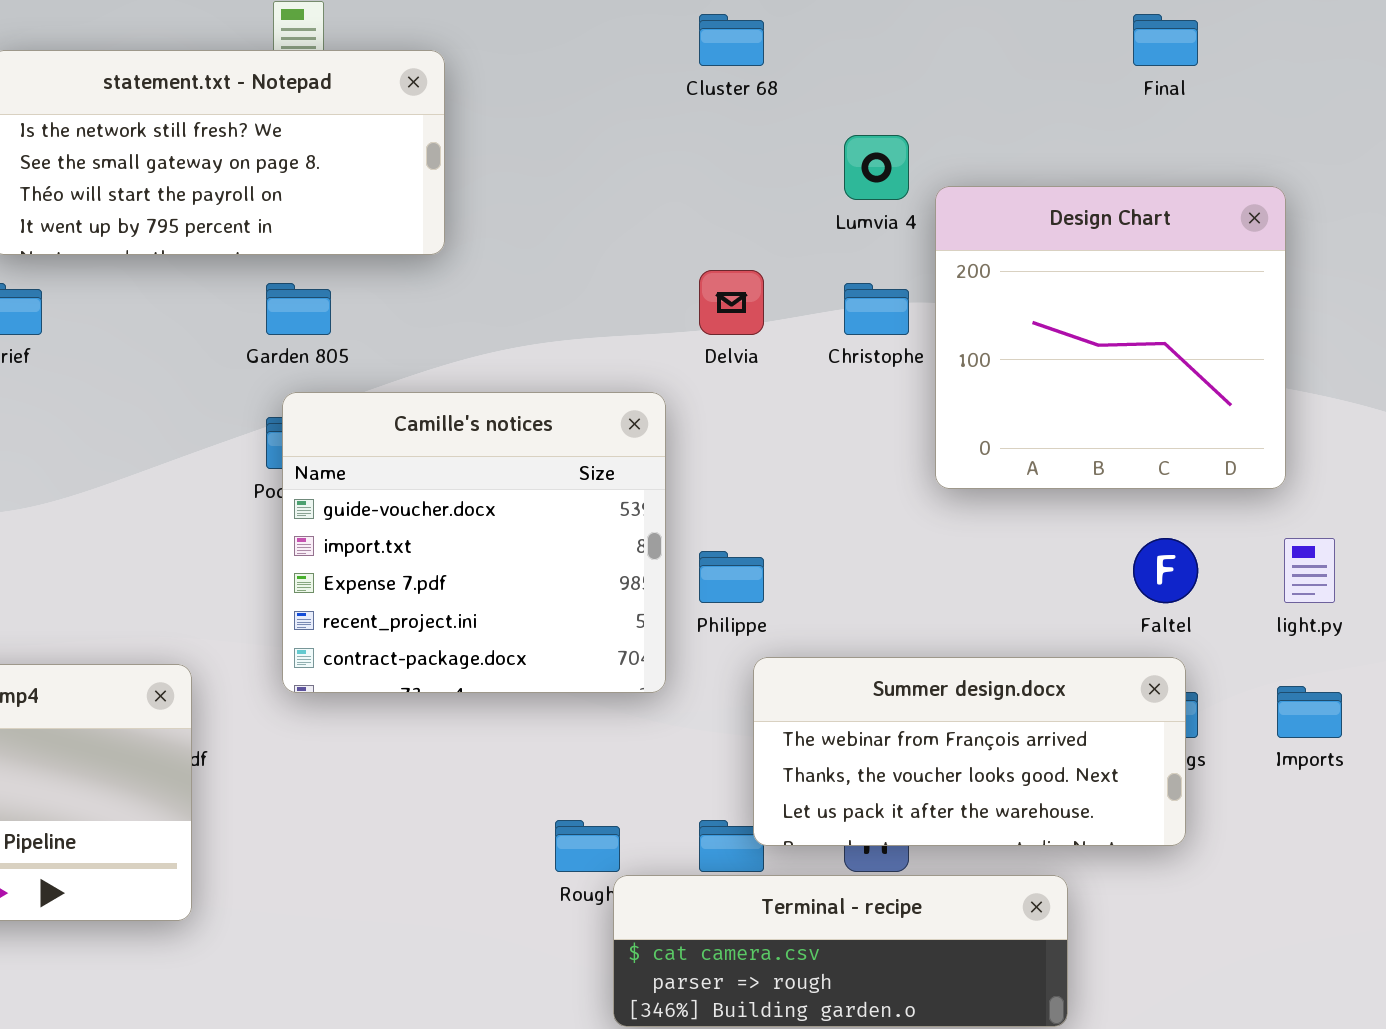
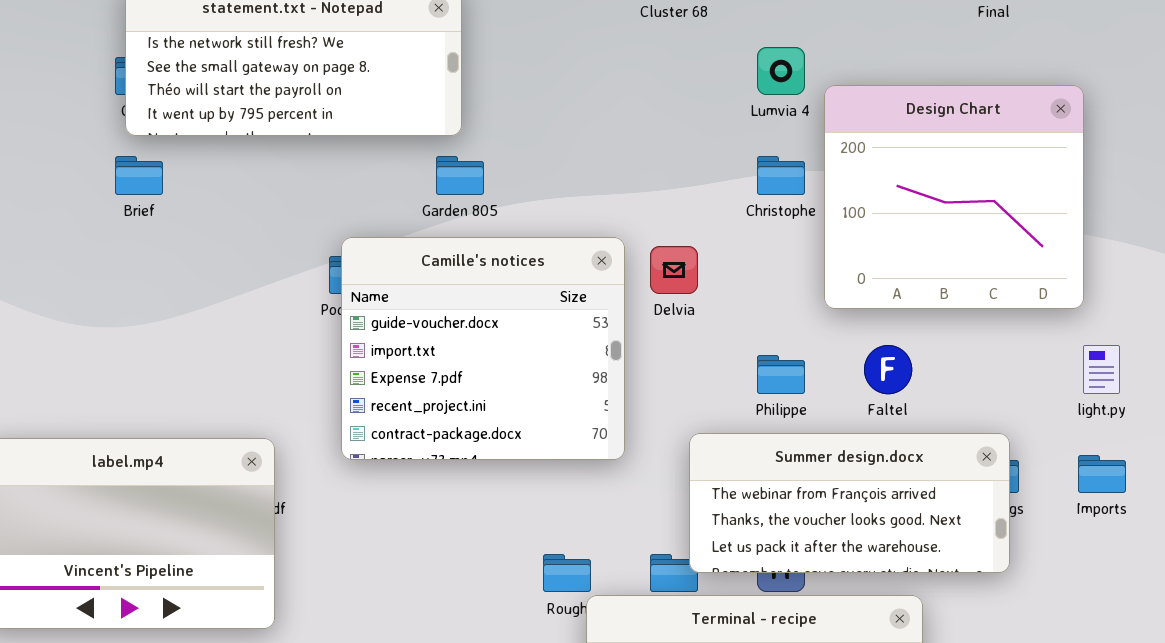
Delvia: [699,270,764,335] -> [650,246,698,294], moved
Garden 805: [266,283,331,335] -> [436,156,484,195], moved
Faltel: [1133,538,1198,603] -> [864,345,912,394], moved
Philippe: [699,551,764,603] -> [757,355,805,394], moved

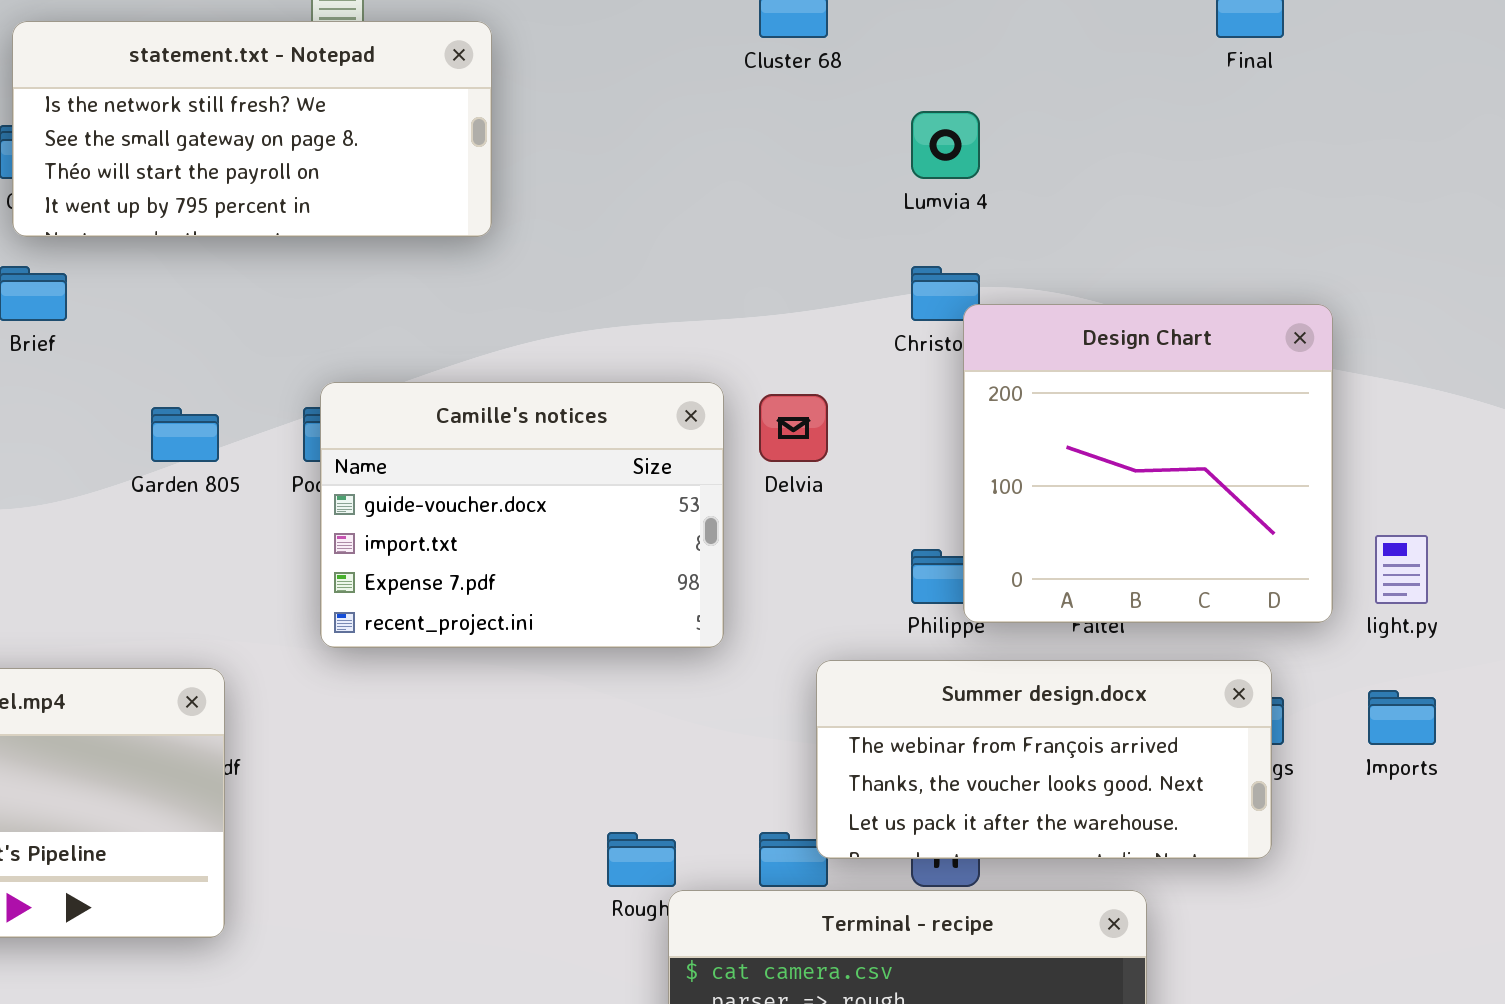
Design Chart: [824,85,1084,309] -> [963,304,1333,623], moved
Garden 805: [436,156,484,195] -> [151,407,219,462], moved
Camille's notices: [341,237,625,460] -> [320,382,724,648], resized

